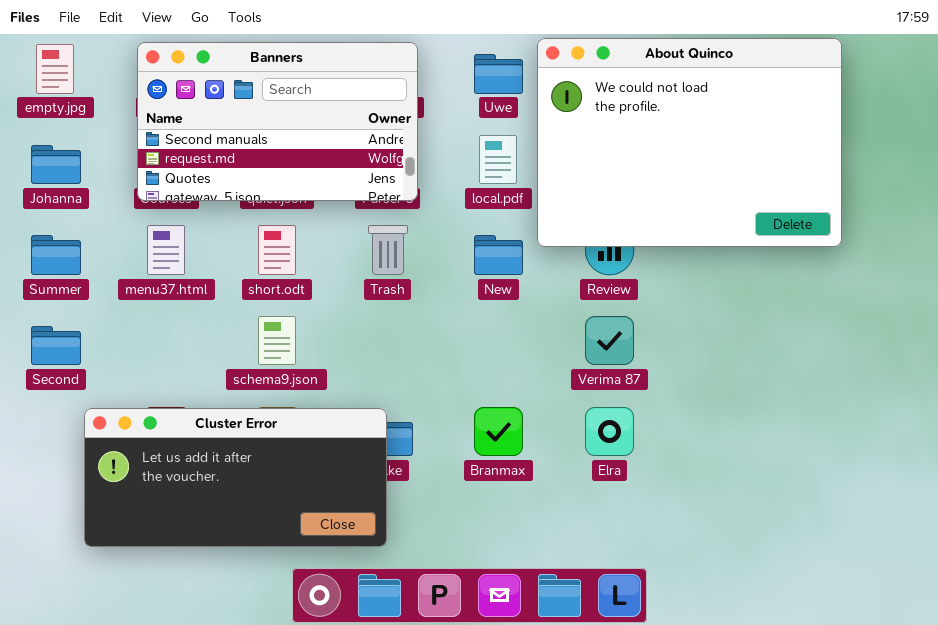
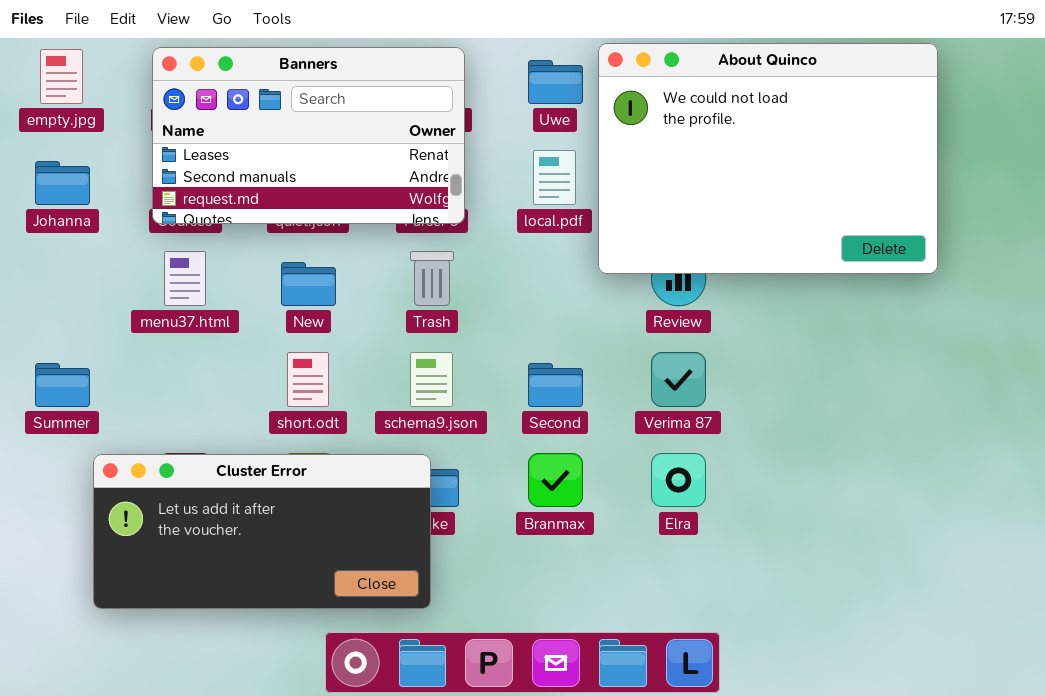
Banners: [137,42,418,201] -> [152,47,465,224], scrolled up 1 row
short.odt: [258,225,296,275] -> [287,352,329,407], moved
Summer: [31,235,81,275] -> [35,363,90,407], moved
New: [474,235,523,275] -> [281,262,336,306], moved
schema9.json: [258,316,296,365] -> [410,352,453,407], moved
Second: [31,326,81,365] -> [528,363,583,407], moved

